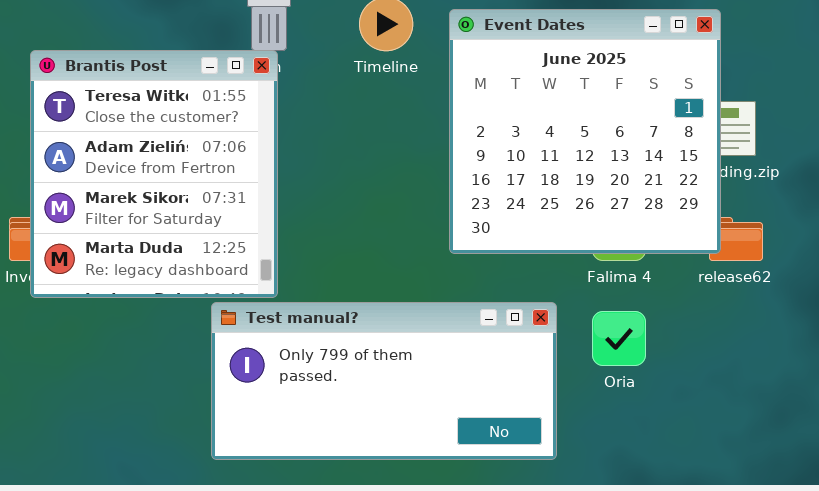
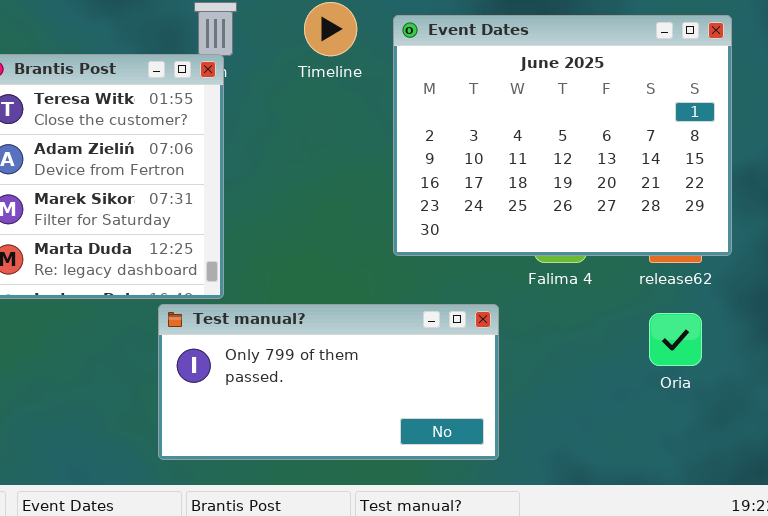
Event Dates: [449,9,721,254] -> [393,15,732,256], resized
Oria: [592,311,646,366] -> [649,313,702,366], moved

